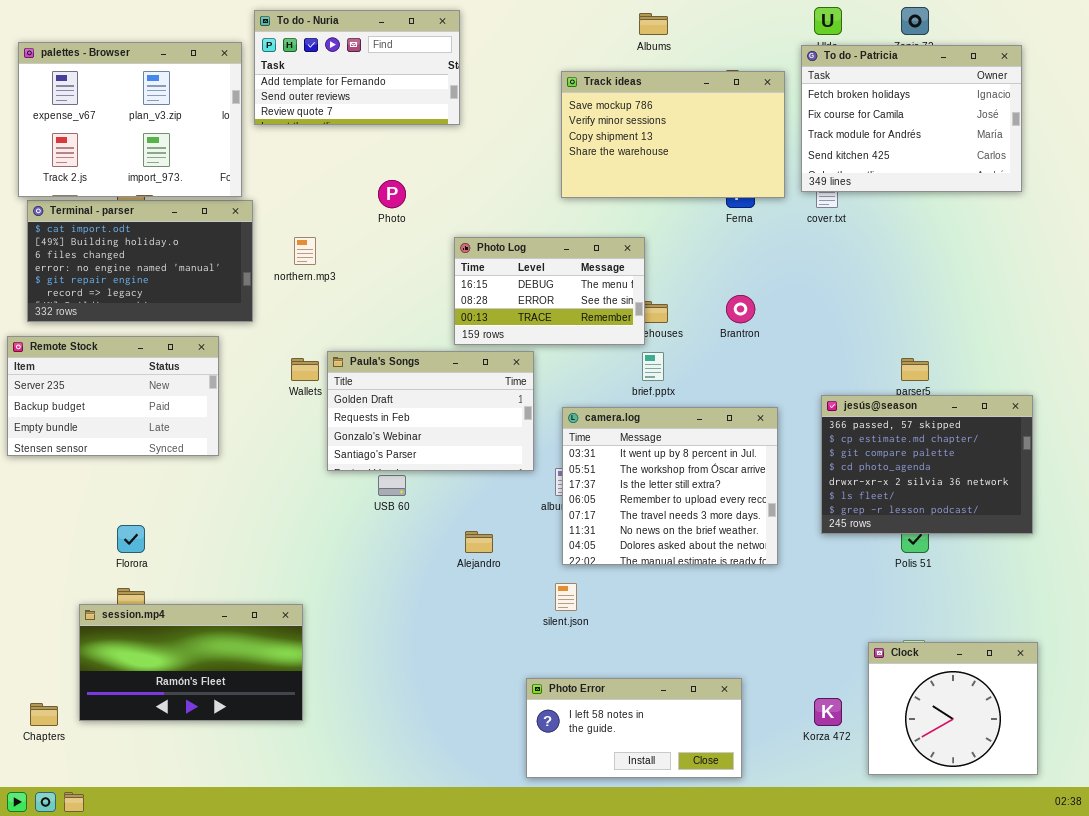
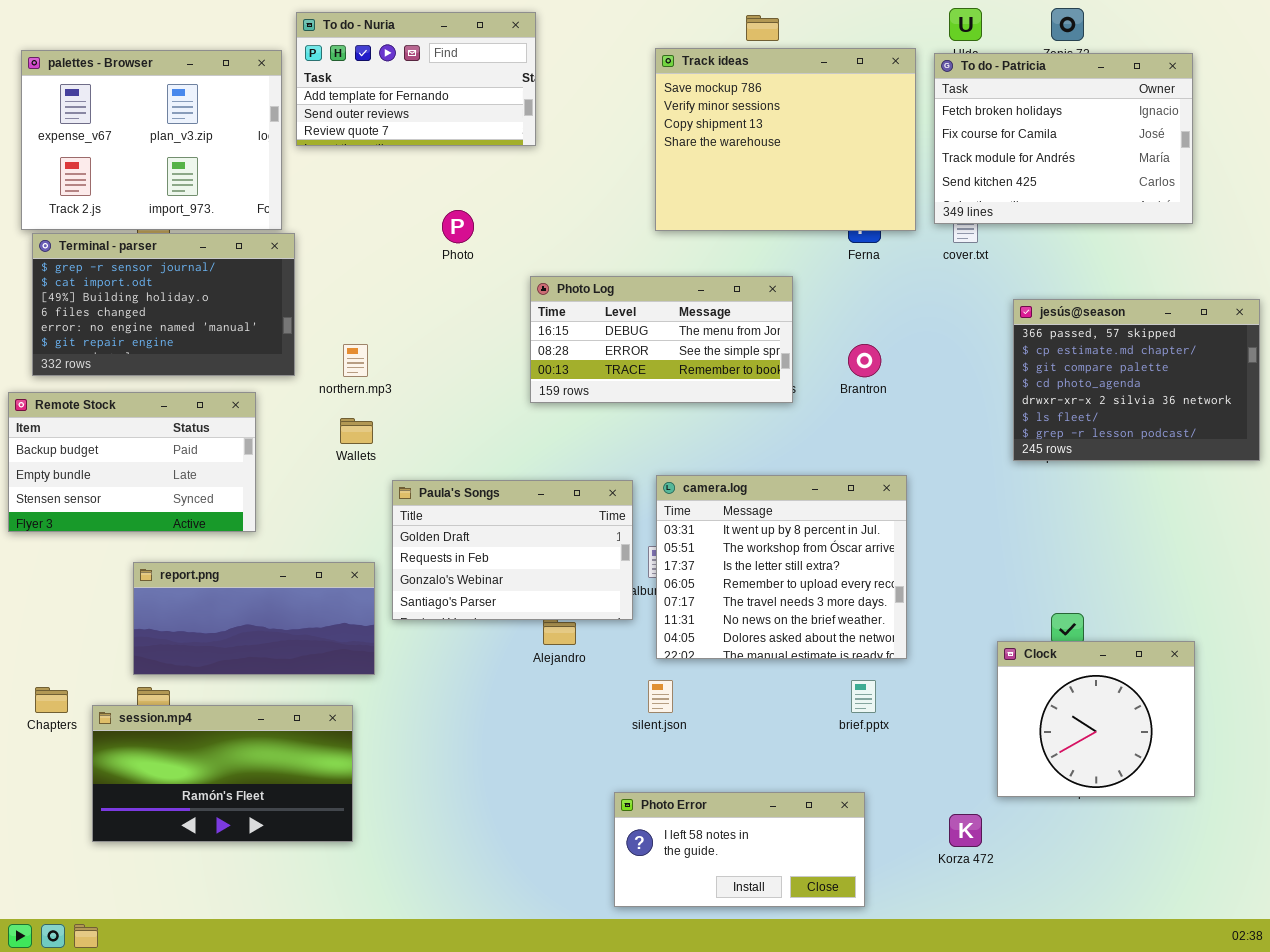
Track ideas: [561,71,785,198] -> [655,48,916,231], resized
Terminal - parser: [27,200,253,322] -> [32,233,295,376], scrolled up 1 row
Photo Log: [454,237,645,345] -> [530,276,793,403], resized
northern.mp3: [294,237,316,265] -> [343,344,368,377], moved
Remote Stock: [7,336,219,456] -> [8,392,256,532], scrolled down 1 row
Paula's Songs: [327,351,534,471] -> [392,480,633,620], moved
brief.pptx: [642,352,664,381] -> [851,680,876,713], moved
jesús@season: [821,395,1033,534] -> [1013,299,1260,461], moved
report.png: none -> [133,562,375,675], opened
Clock: [868,642,1038,775] -> [997,641,1195,797], moved
Chapters: [30,703,58,726] -> [35,687,68,713], moved

